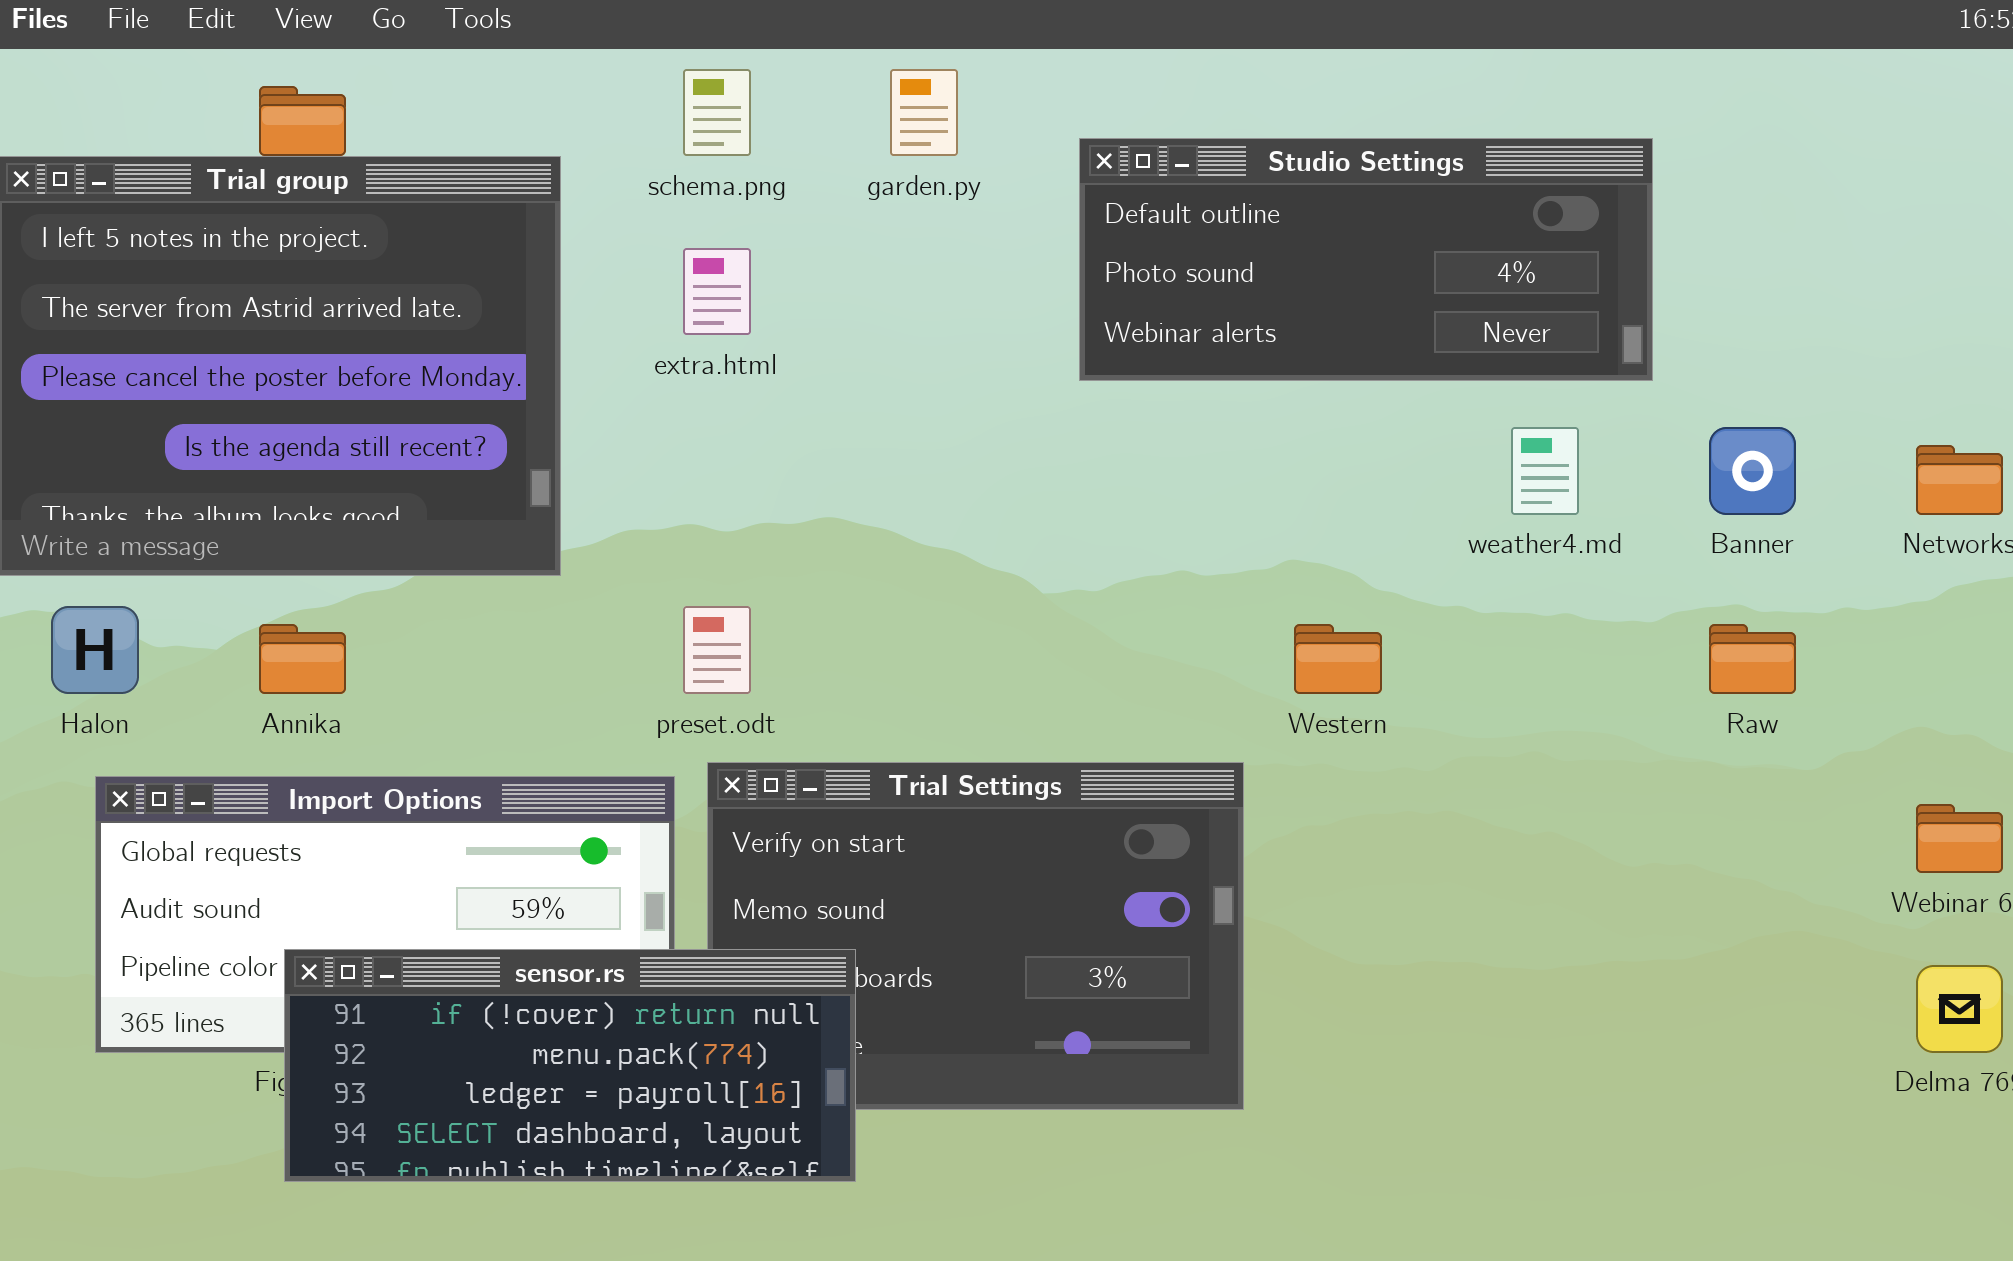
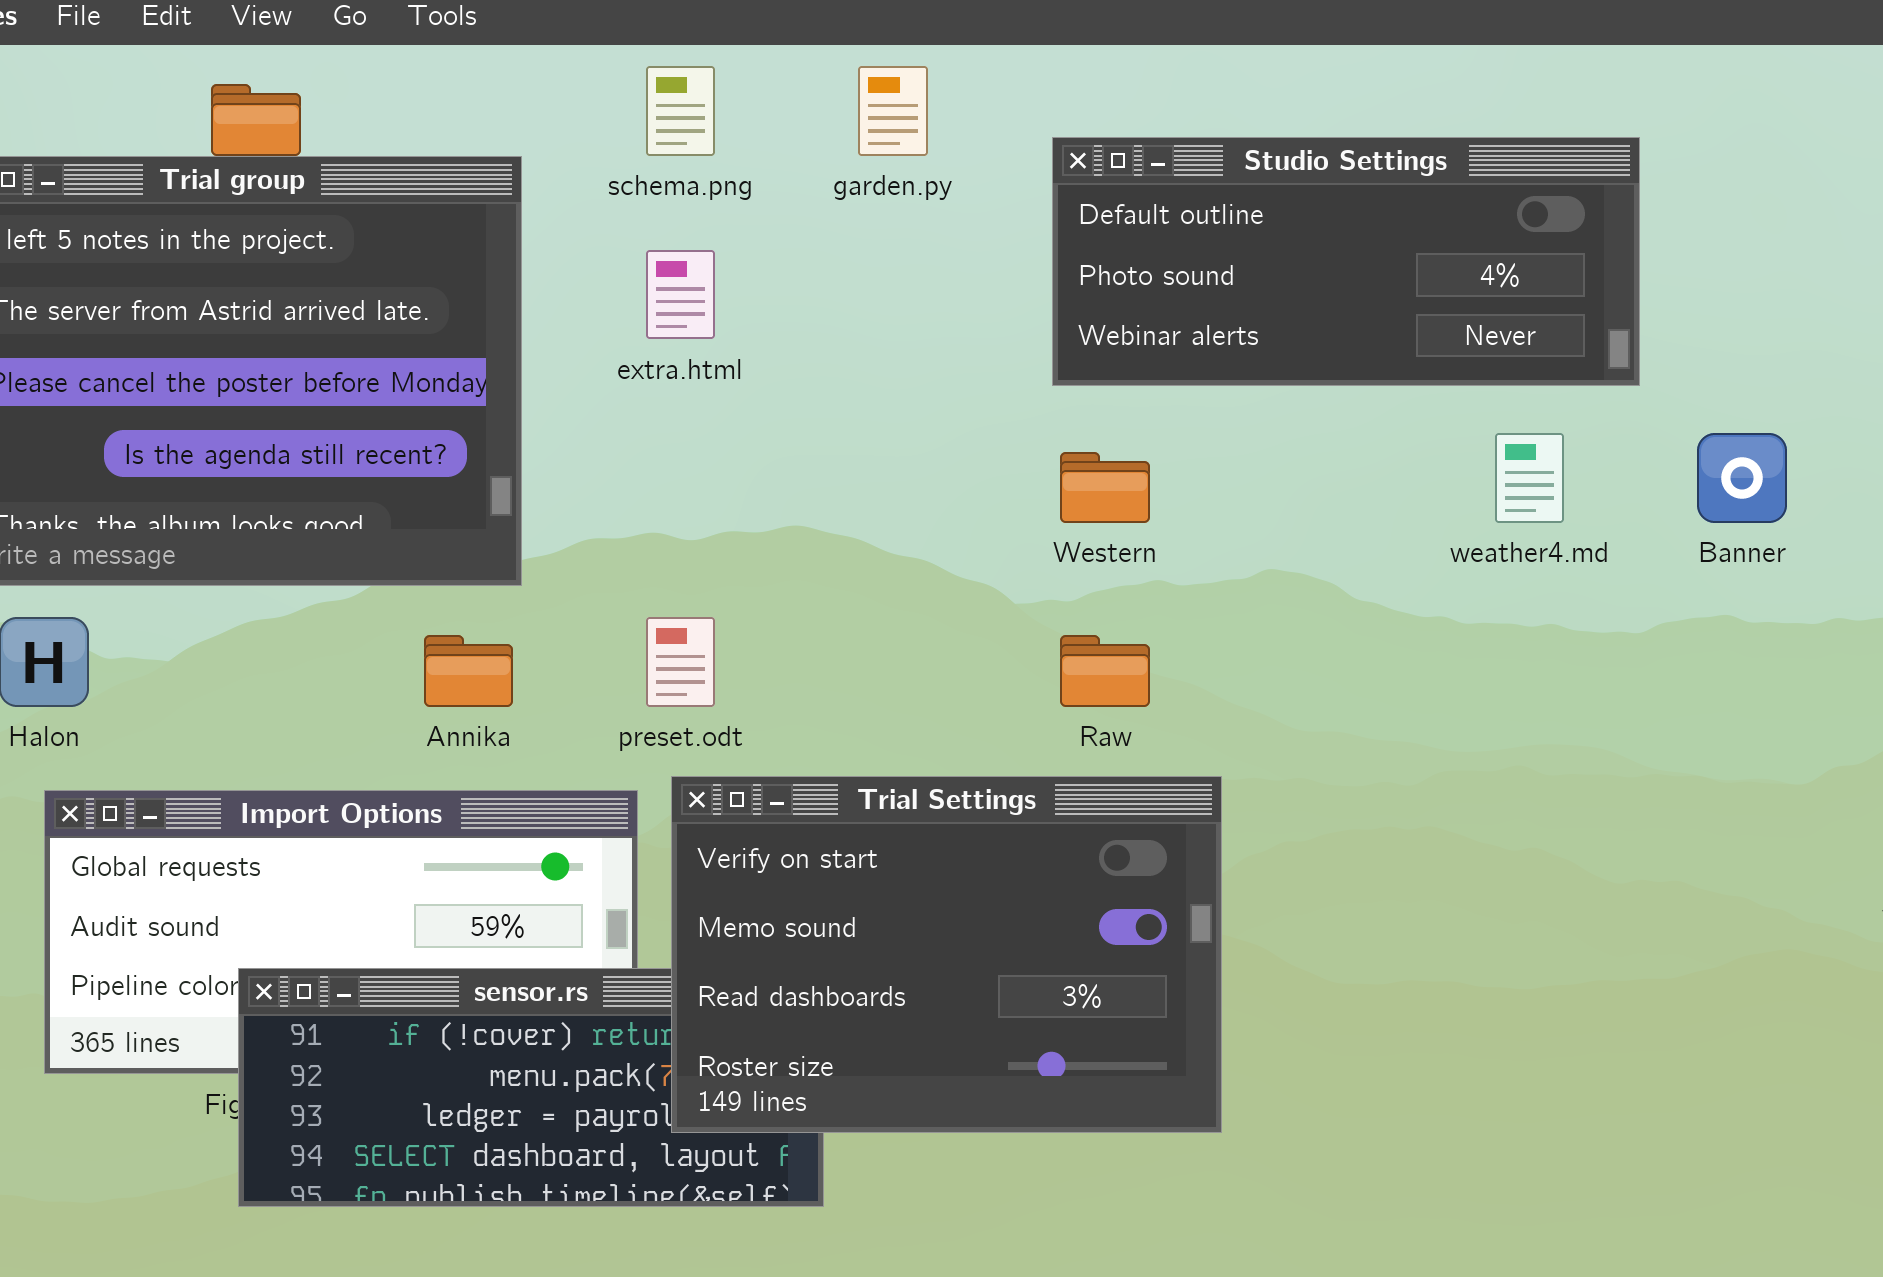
Annika: [259,624,346,694] -> [424,635,513,707], moved
Western: [1294,624,1382,694] -> [1060,452,1150,523], moved
Raw: [1709,624,1796,694] -> [1060,635,1150,707], moved
Trial Settings: [707,762,1244,1110] -> [671,776,1222,1133], raised

